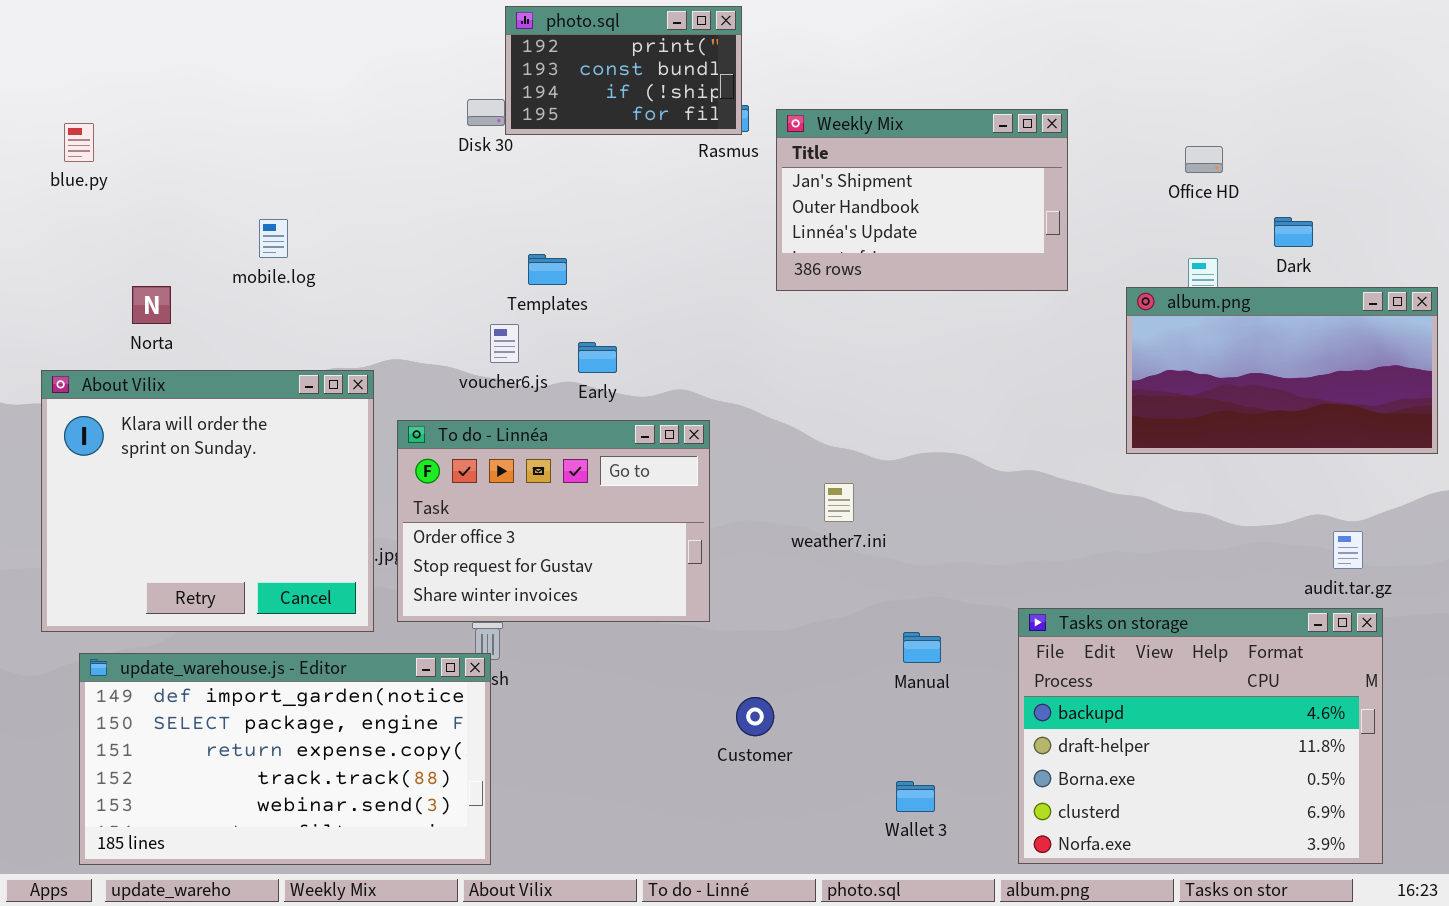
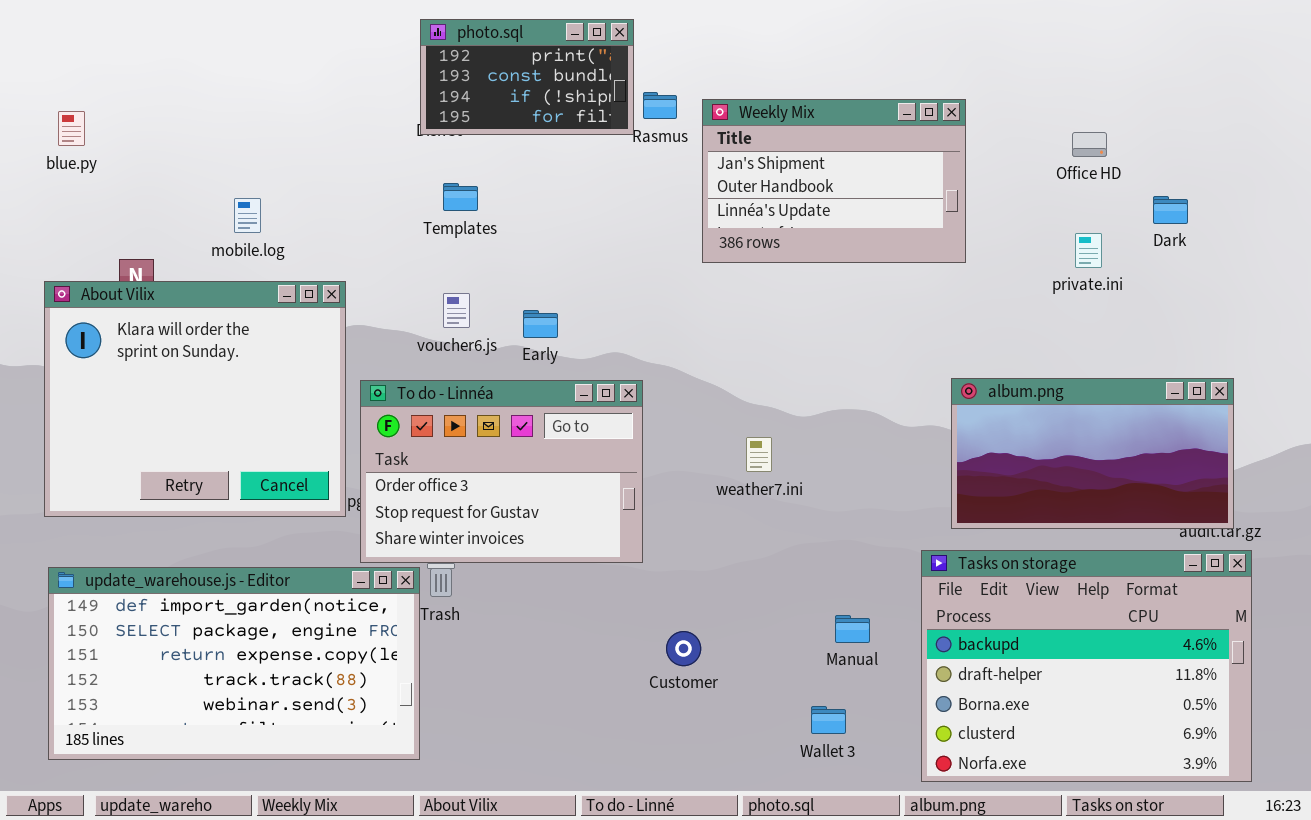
photo.sql: [505,6,742,135] -> [420,19,634,135], moved
Templates: [528,254,567,285] -> [443,183,478,211], moved
album.png: [1126,287,1438,454] -> [951,378,1234,529], moved
About Vilix: [41,370,374,632] -> [44,281,346,517], moved
Manual: [903,632,941,663] -> [835,615,870,643], moved
update_warehouse.js - Editor: [79,653,491,865] -> [48,567,420,760], moved

